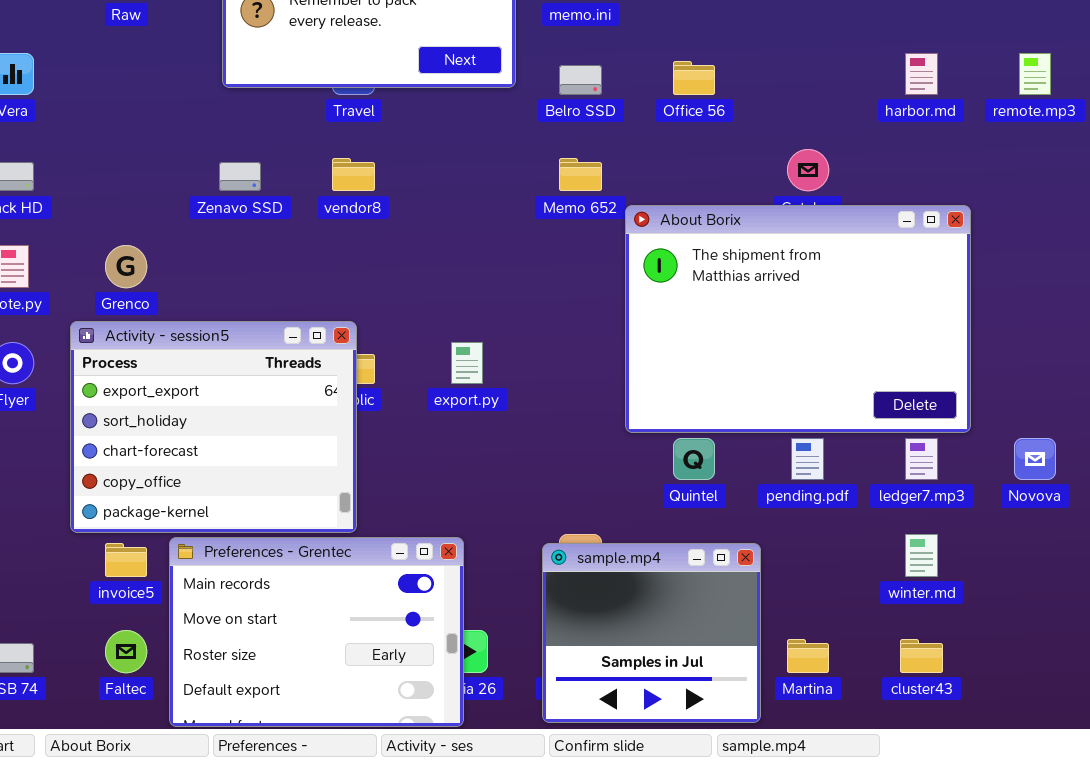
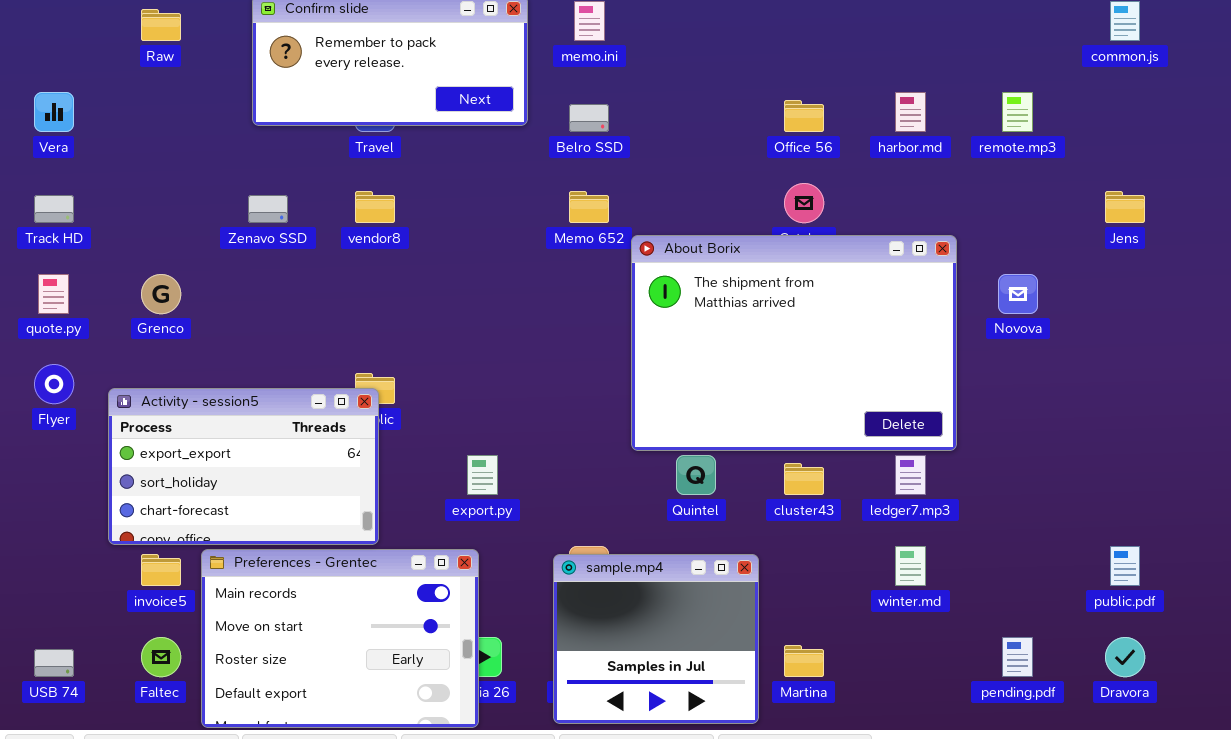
Office 56: [673,61,715,95] -> [784,100,824,132], moved
Activity - session5: [70,321,357,533] -> [108,388,379,545], resized
export.py: [451,342,483,384] -> [467,455,498,495], moved
pending.pdf: [791,438,824,480] -> [1002,637,1033,677], moved
Novova: [1014,438,1056,480] -> [998,274,1038,314], moved
cluster43: [900,639,943,673] -> [784,463,824,495], moved

